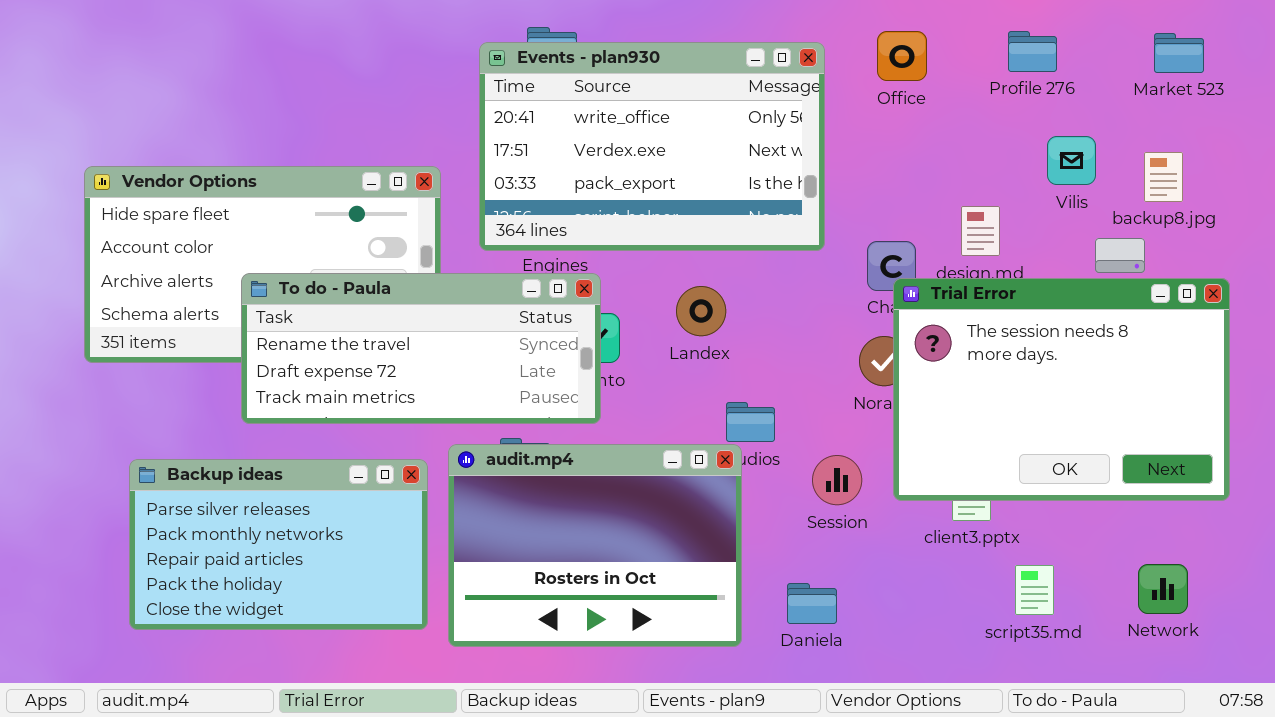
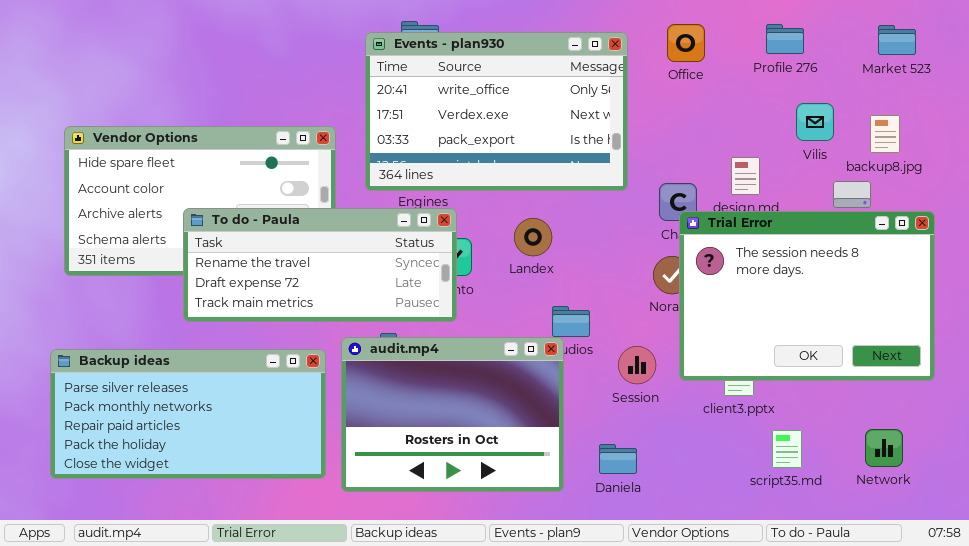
Backup ideas: [129,459,428,630] -> [50,349,326,479], resized

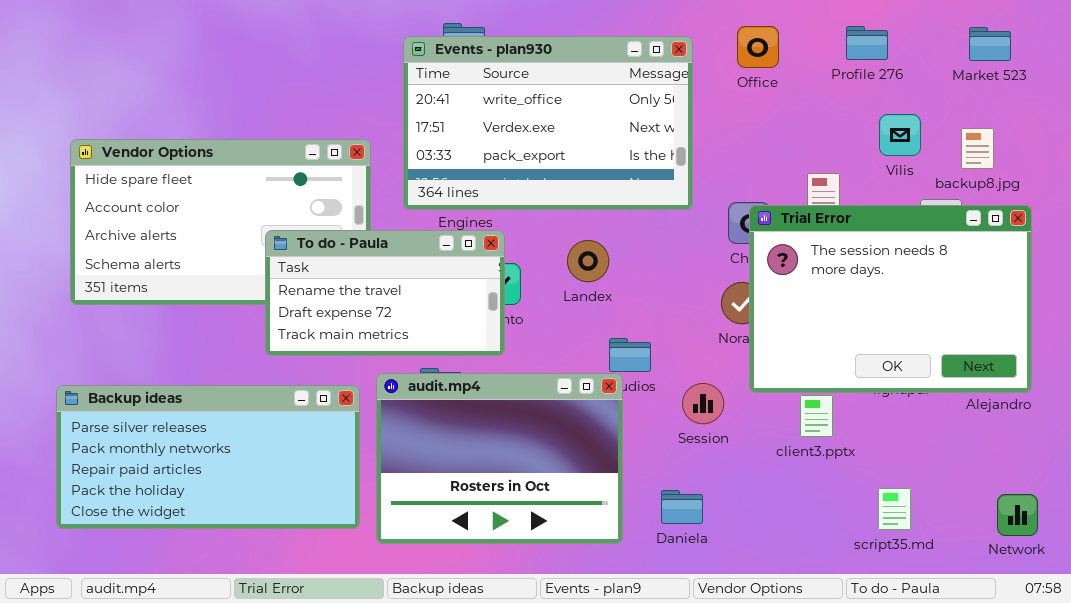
To do - Paula: [183,208,457,322] -> [265,230,505,356], resized
Trial Error: [679,211,935,381] -> [749,205,1032,393], moved
Network: [865,429,903,467] -> [997,494,1038,536], moved
script35.md: [772,430,802,468] -> [878,488,911,530], moved

